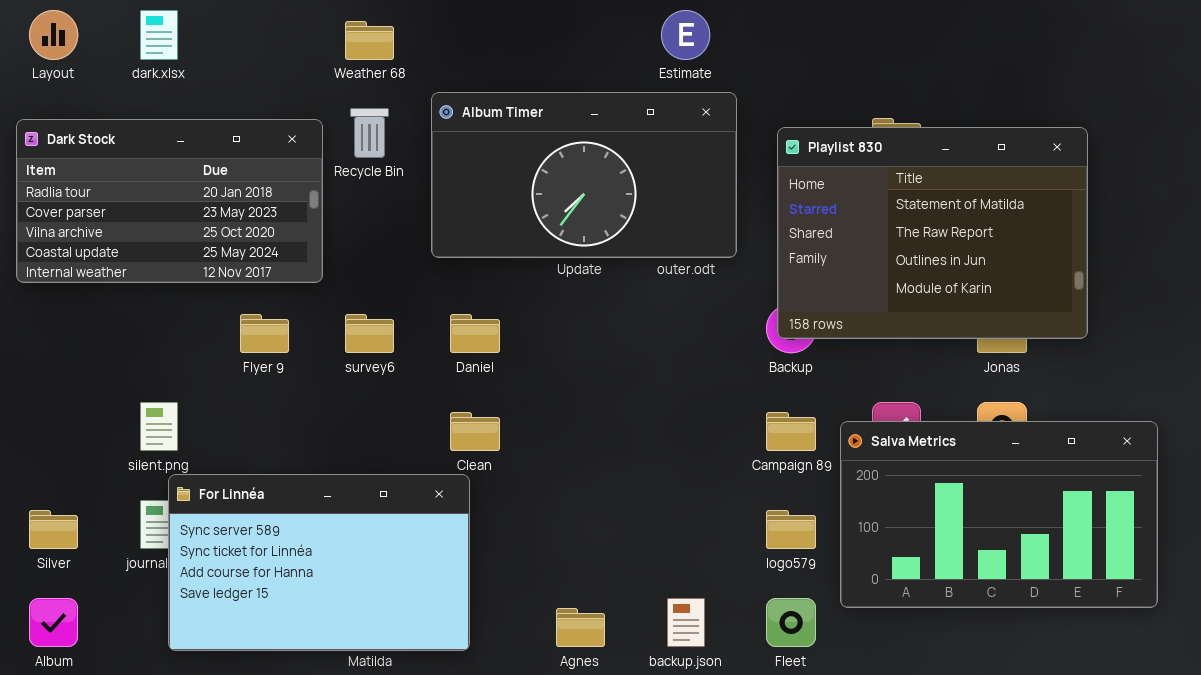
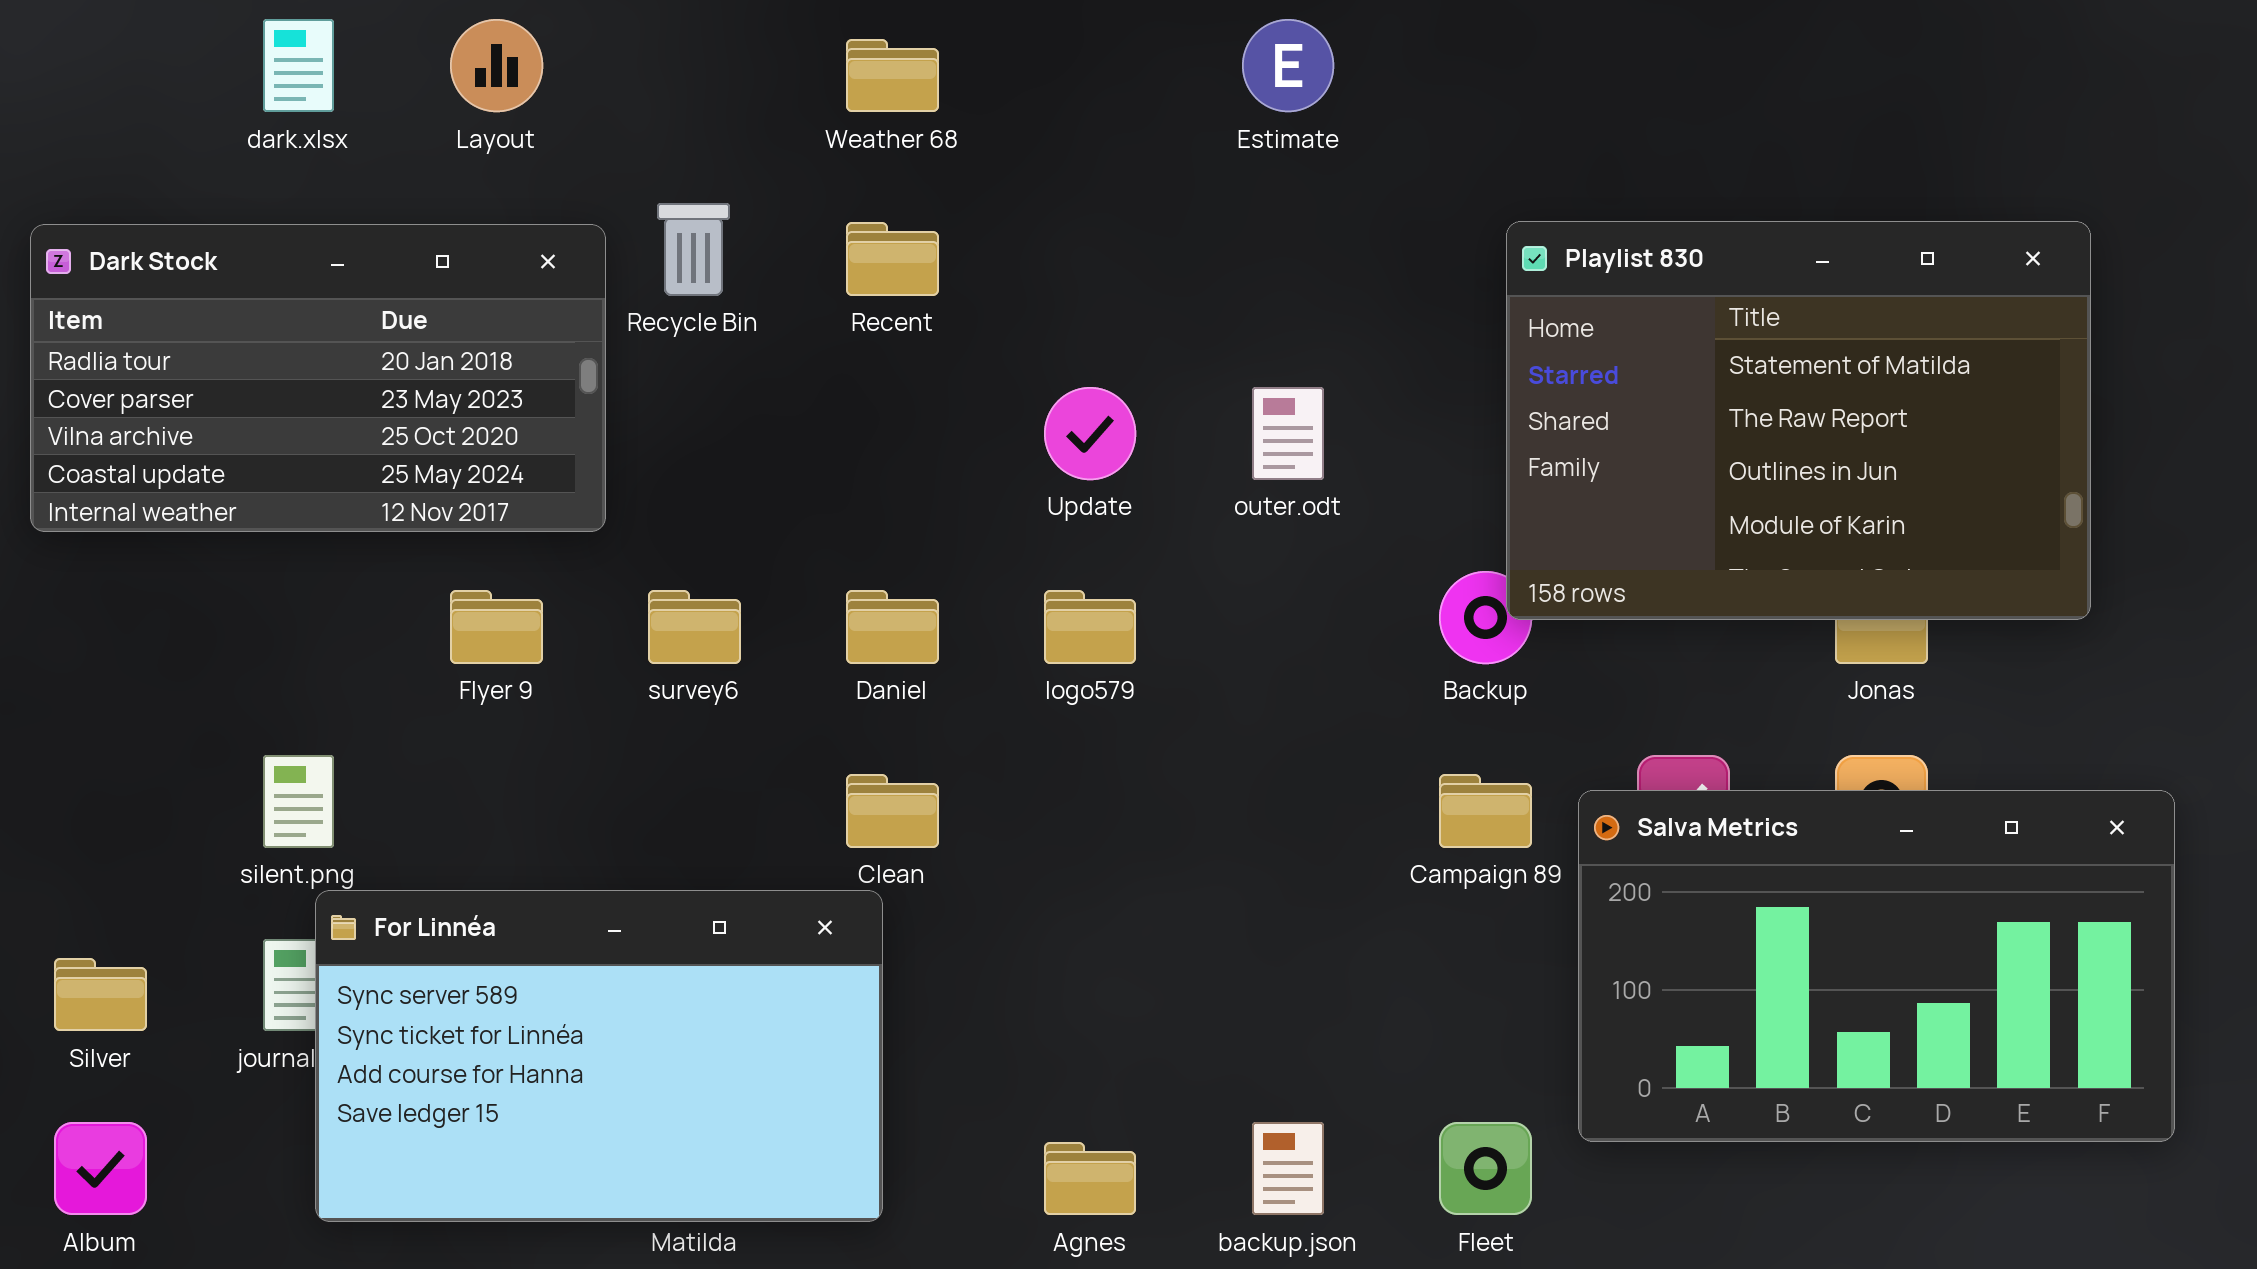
Layout: [29,10,78,60] -> [450,19,543,112], moved
Weather 68: [345,21,394,60] -> [846,39,939,112], moved
Album Timer: [431,92,737,258] -> none, closed
Playlist 830: [777,127,1088,339] -> [1506,221,2091,620], moved
logo579: [766,510,816,549] -> [1044,590,1136,664], moved

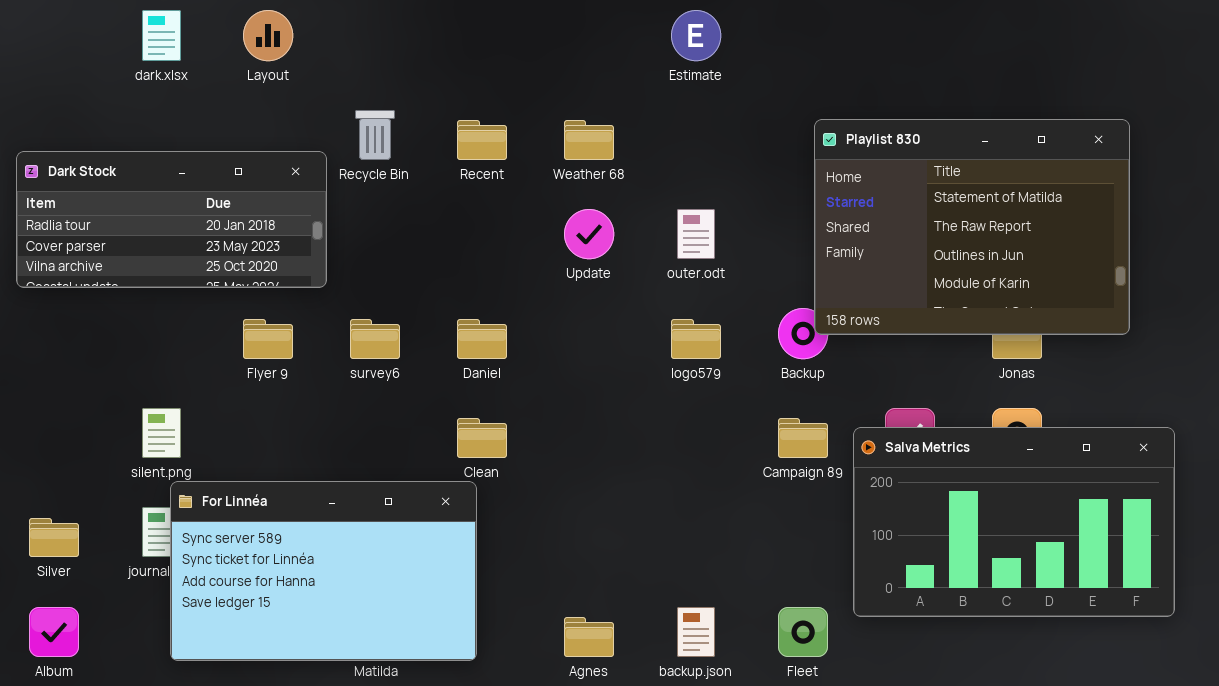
Weather 68: [846,39,939,112] -> [564,120,614,160], moved
Dark Stock: [30,224,606,532] -> [16,151,327,288], resized
logo579: [1044,590,1136,664] -> [671,319,721,359], moved

